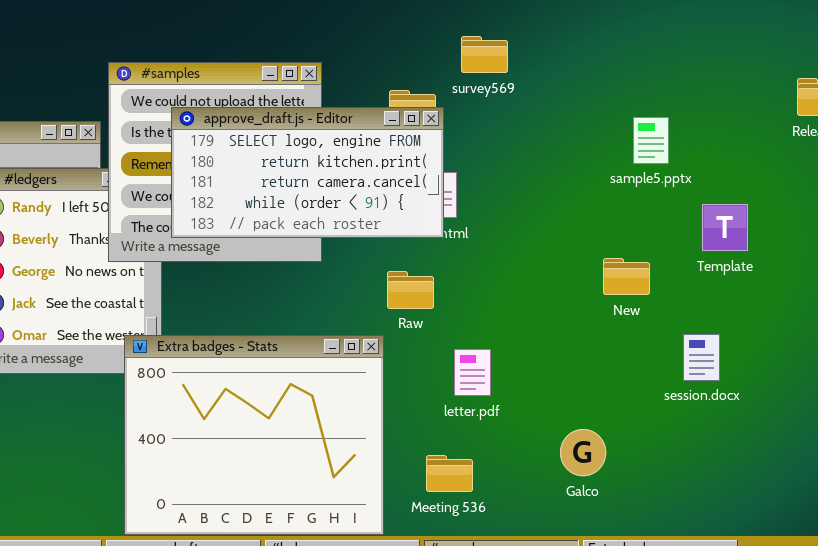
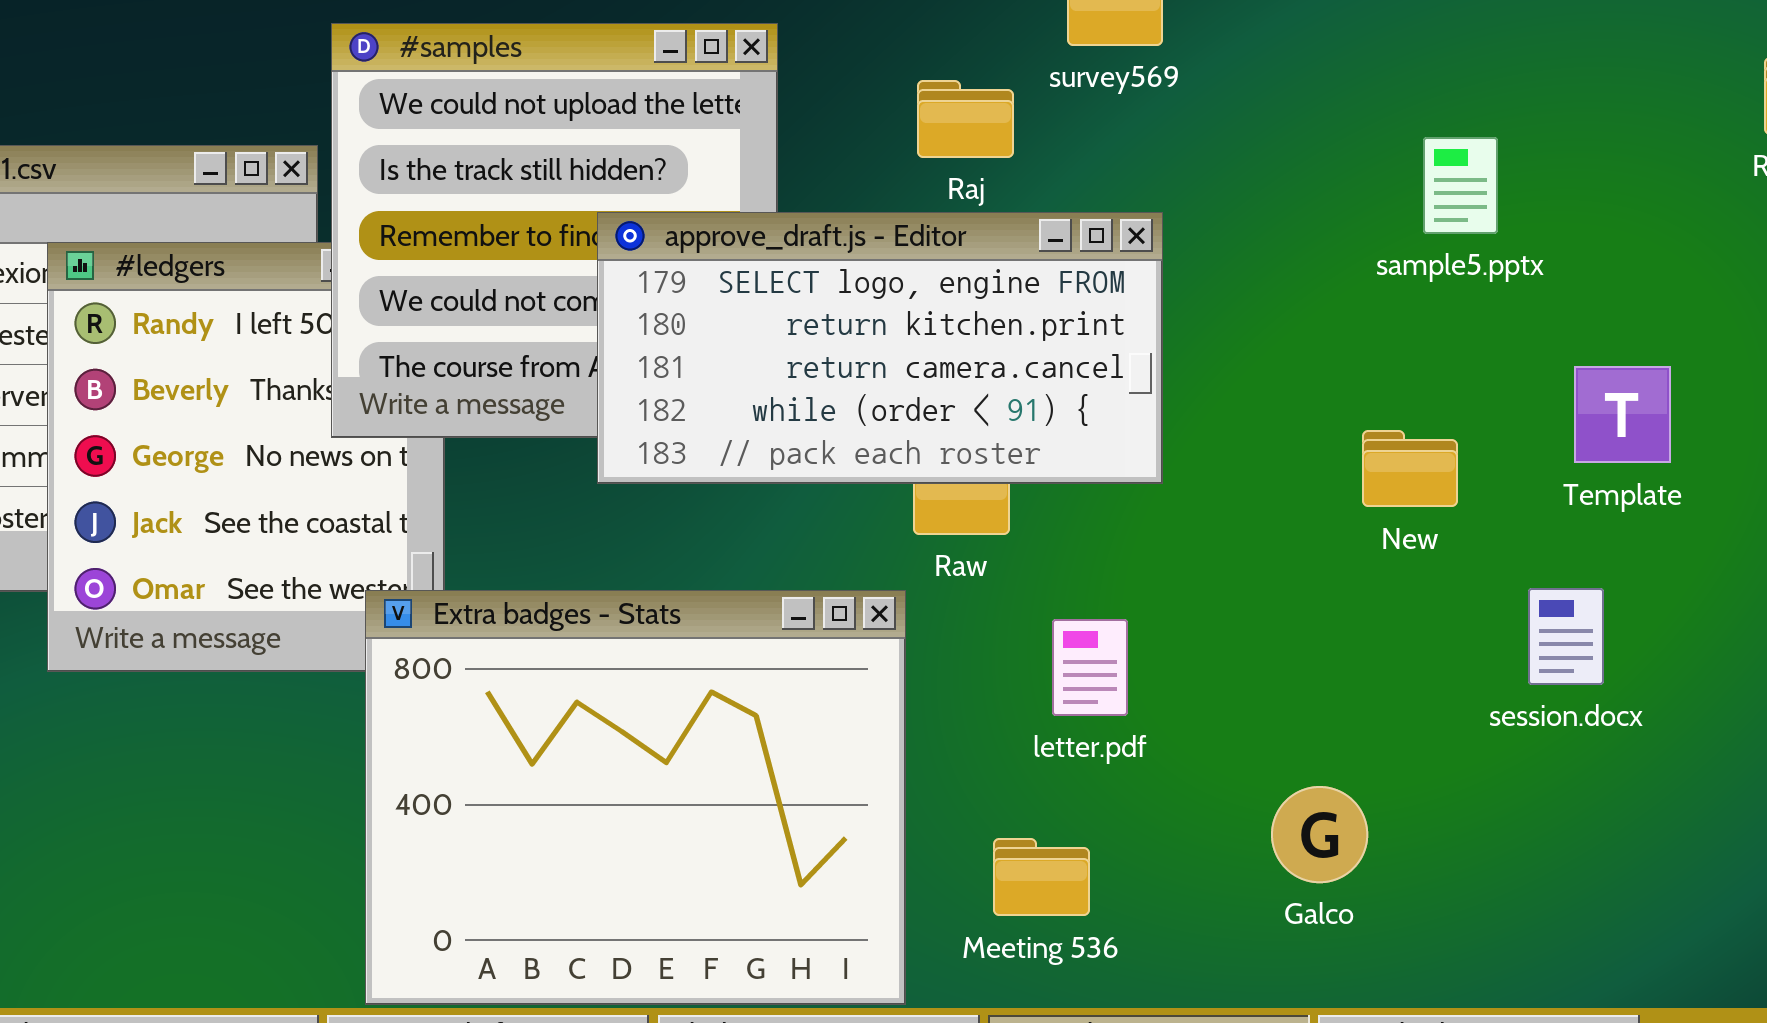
approve_draft.js - Editor: [171,107,444,238] -> [597,212,1163,484], moved
Template: [702,204,748,251] -> [1574,366,1671,463], moved

